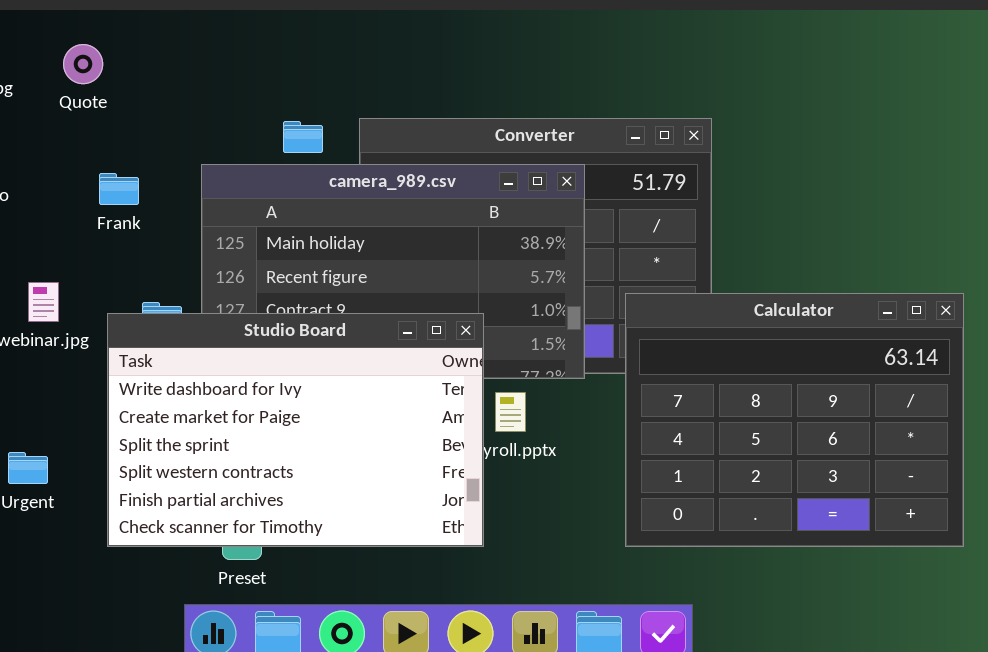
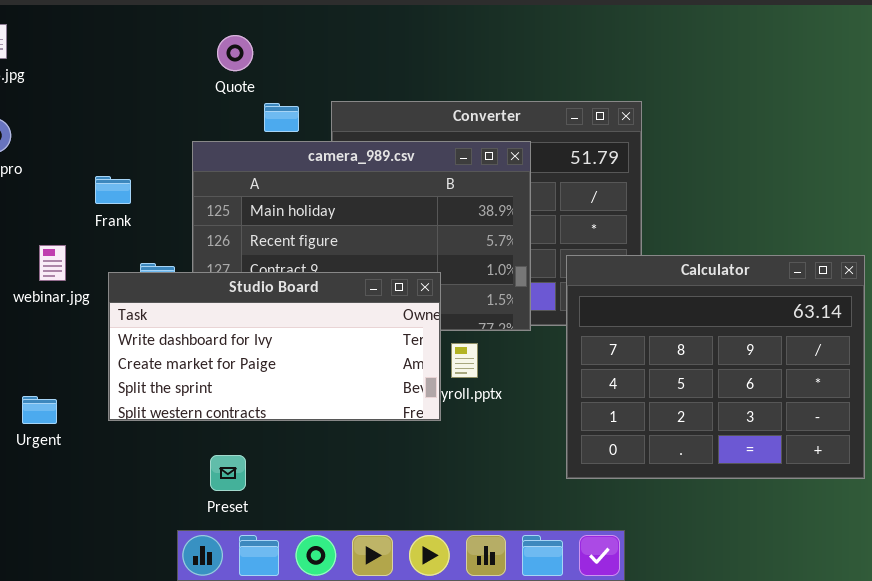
Quote: [63,44,103,84] -> [217,35,253,71], moved
Frank: [99,173,139,205] -> [95,176,131,204], moved
Studio Board: [107,313,484,547] -> [108,272,441,421], resized

